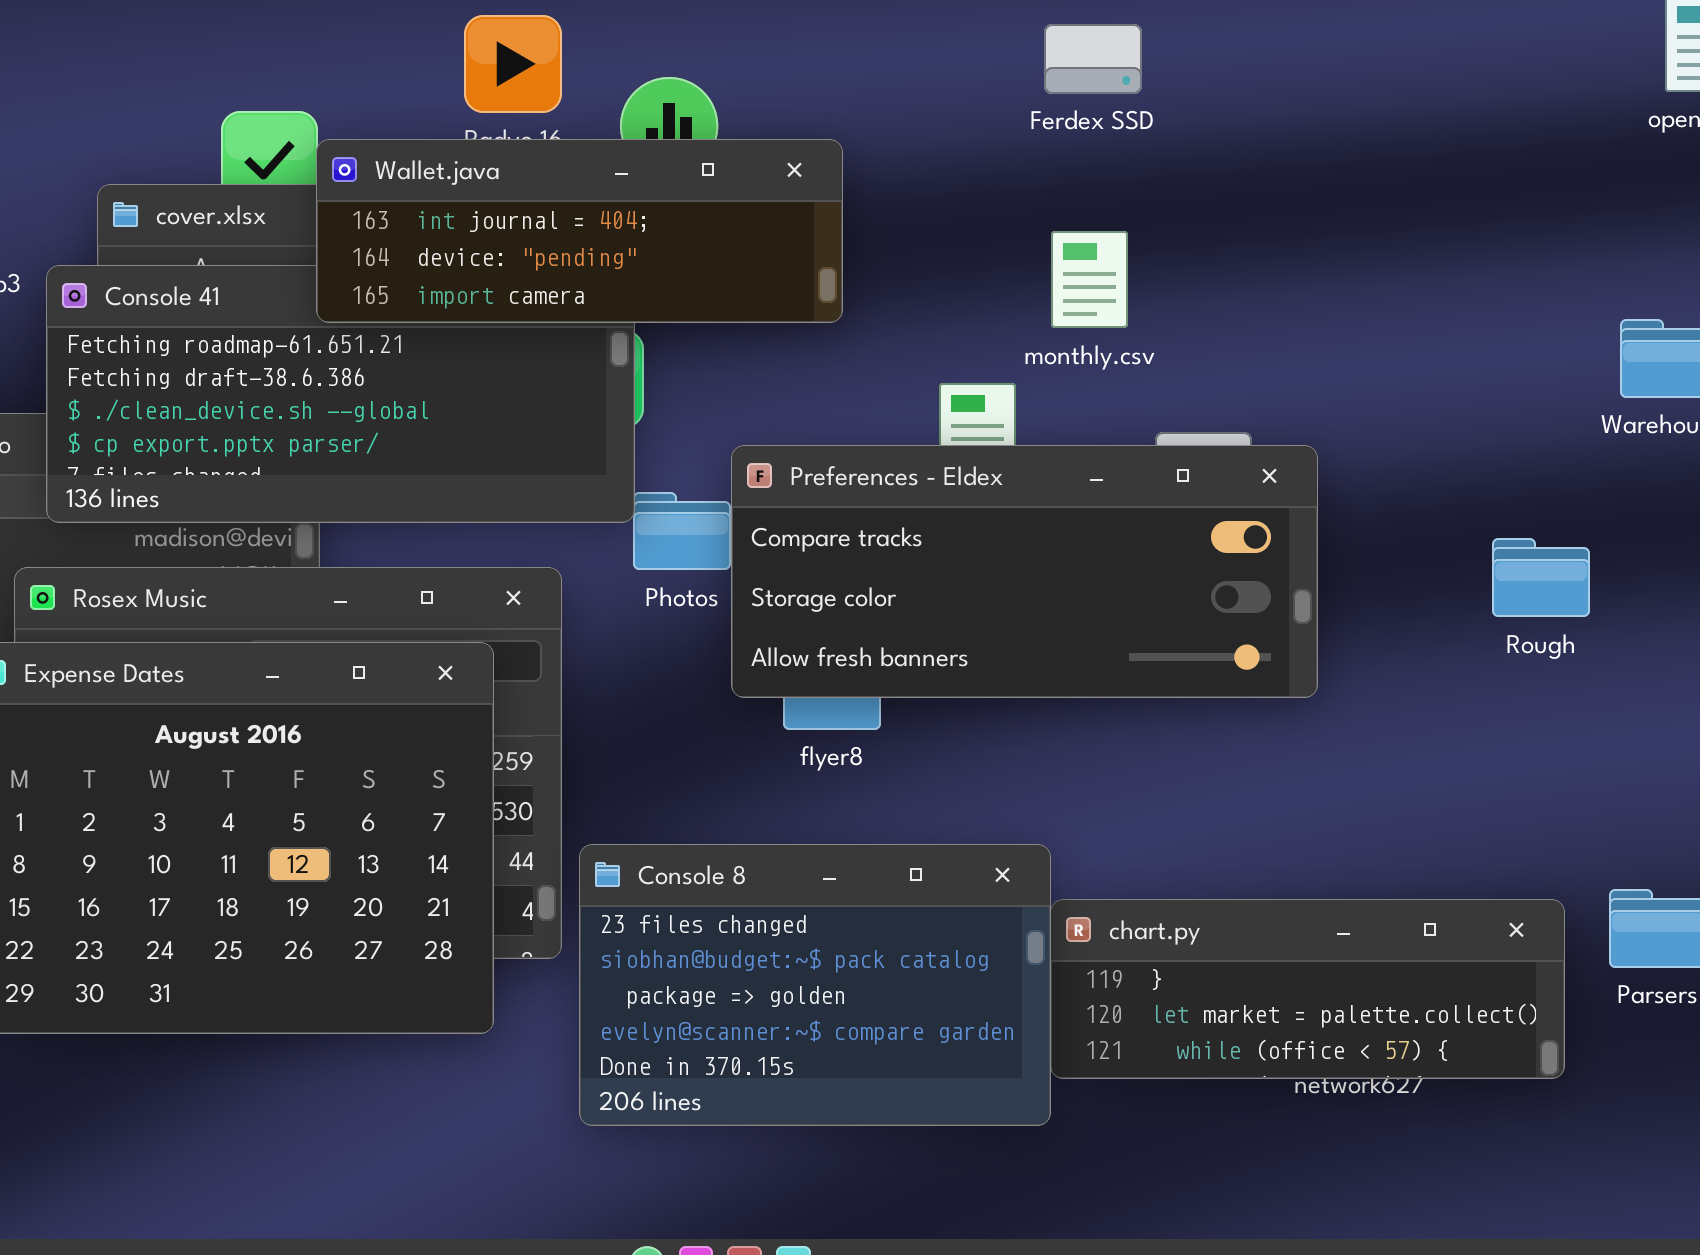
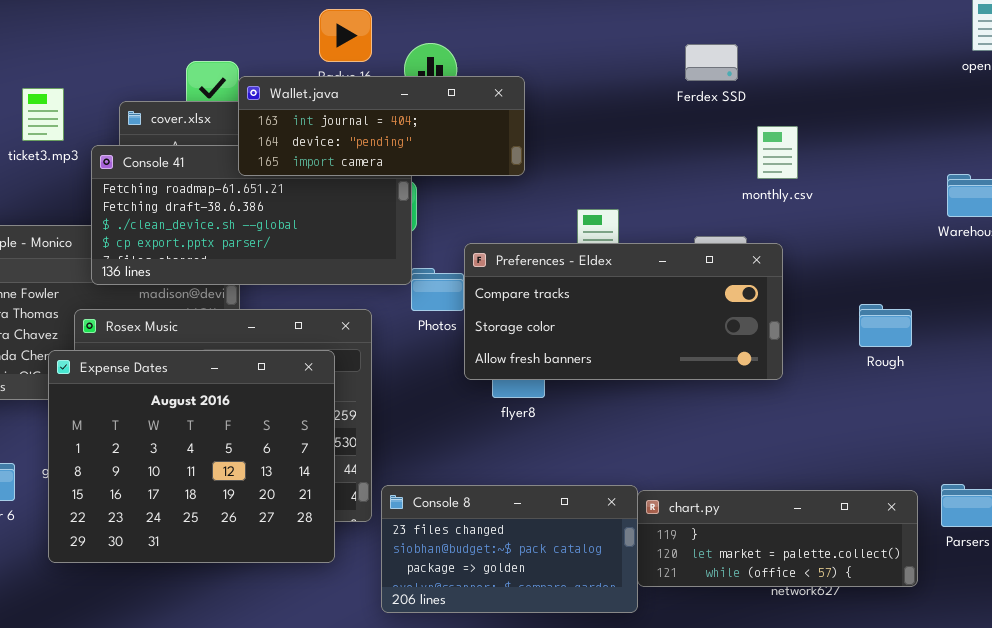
Ferdex SSD: [1044,24,1142,94] -> [685,44,738,81], moved
monthly.csv: [1051,231,1128,328] -> [757,126,798,179], moved
Rough: [1492,538,1590,617] -> [859,304,912,347], moved
Console 8: [579,844,1051,1126] -> [381,485,638,613], resized

